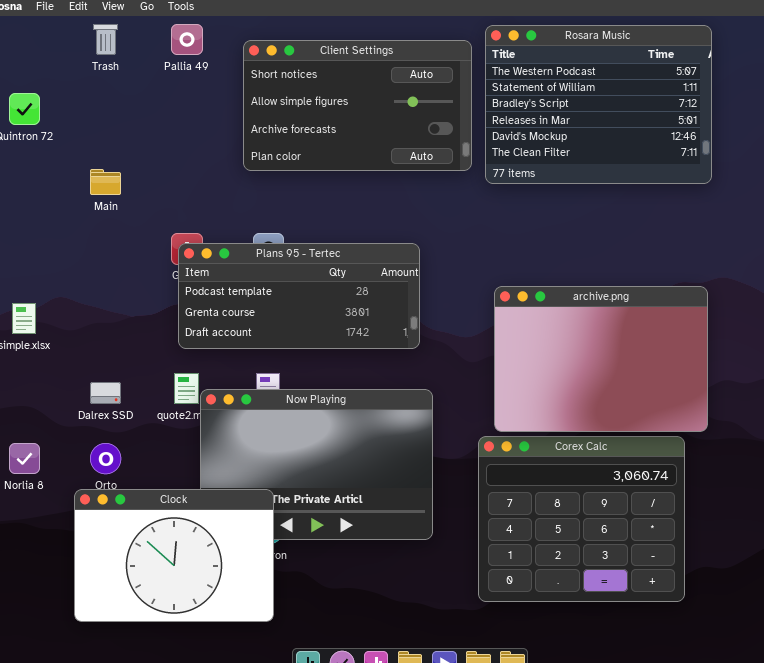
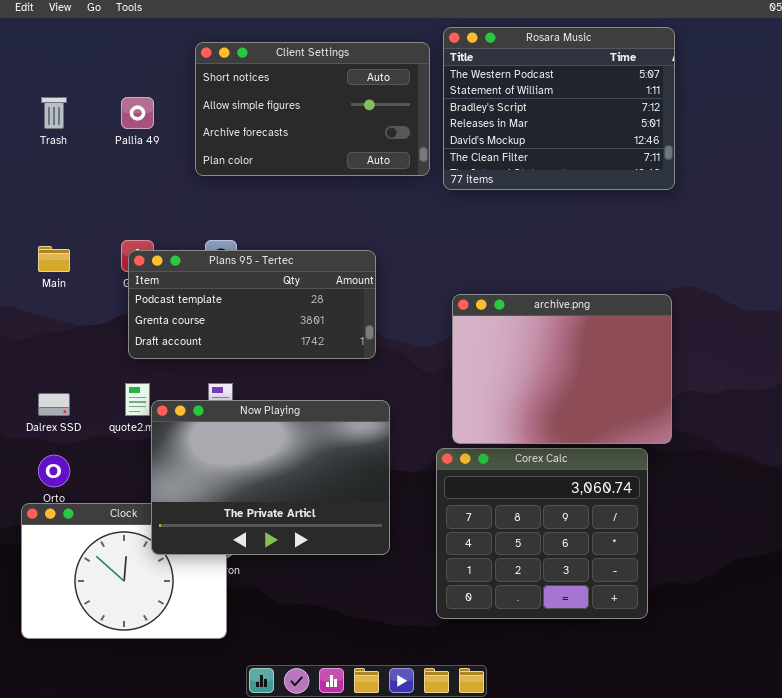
Trash: [93,24,118,55] -> [41,97,67,129], moved
Pallia 49: [171,24,203,55] -> [121,97,154,129], moved
Main: [90,169,121,195] -> [38,246,70,272], moved
Now Playing: [200,389,433,540] -> [151,400,390,555], raised

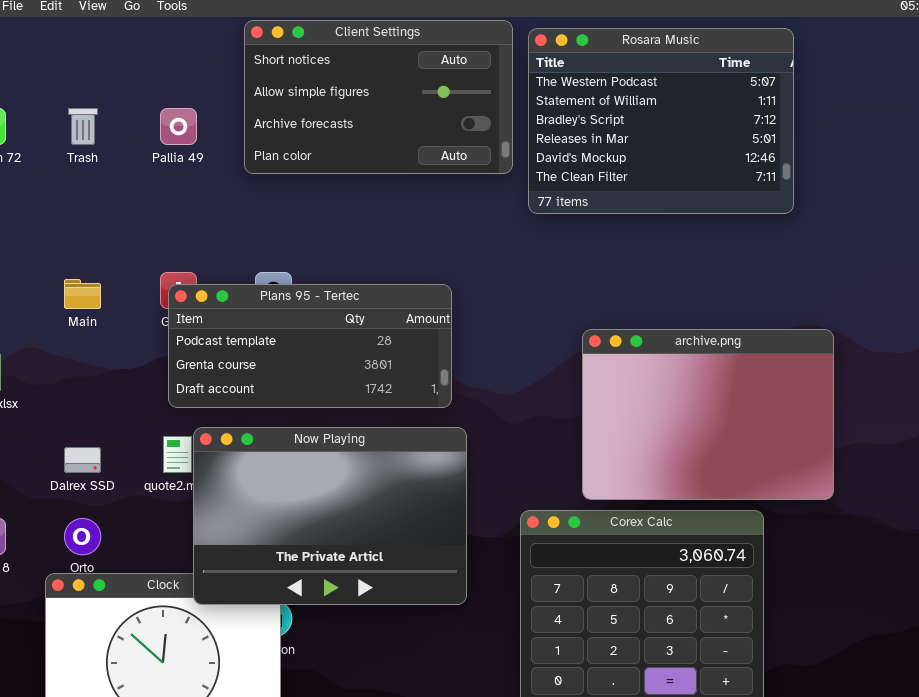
Client Settings: [195,42,430,176] -> [244,20,513,174], moved
archive.png: [452,294,672,444] -> [582,329,834,500], moved
Now Playing: [151,400,390,555] -> [193,427,467,605], moved

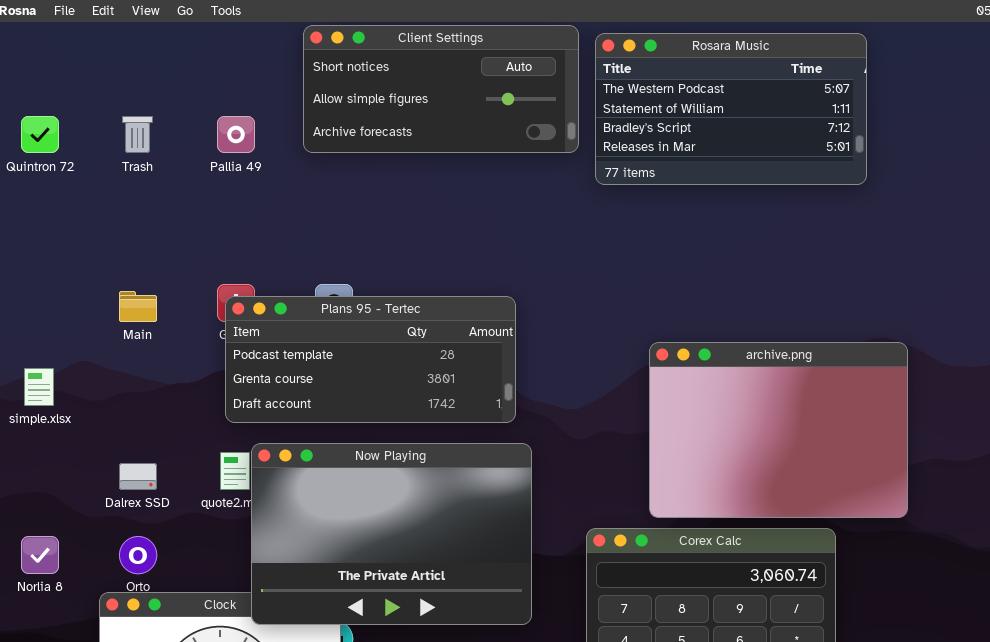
Client Settings: [244,20,513,174] -> [303,25,579,153], resized
Rosara Music: [528,28,794,214] -> [595,33,867,185], resized

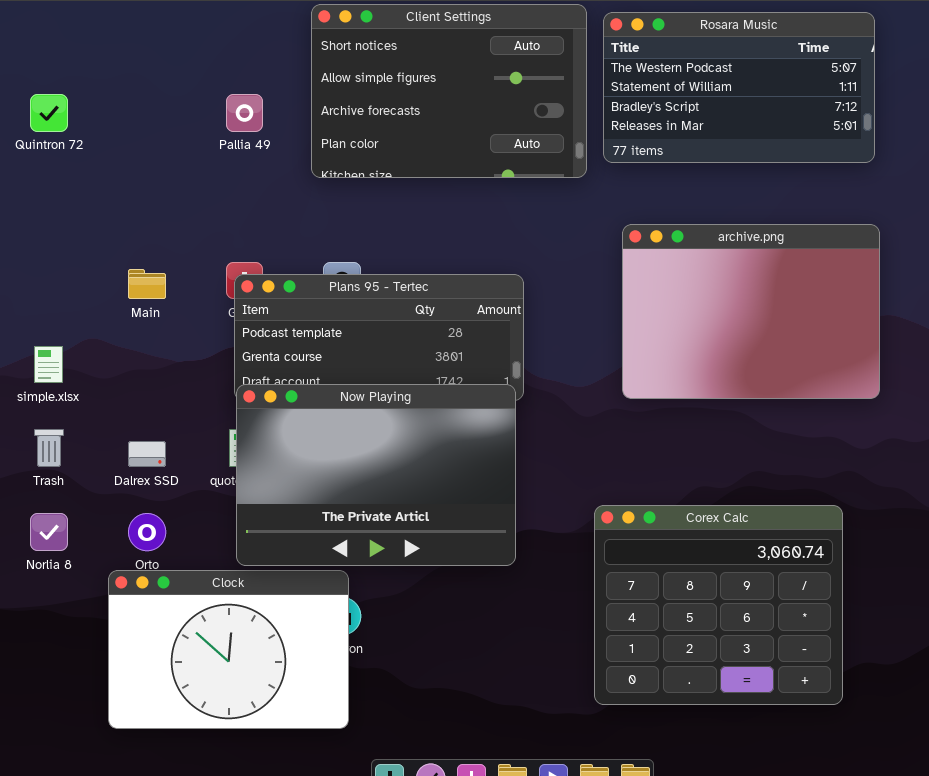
Client Settings: [303,25,579,153] -> [311,4,587,178], resized
Trash: [122,116,153,153] -> [34,429,64,467], moved
archive.png: [649,342,908,518] -> [622,224,880,399], moved
Now Playing: [251,443,532,625] -> [236,384,516,566], moved

